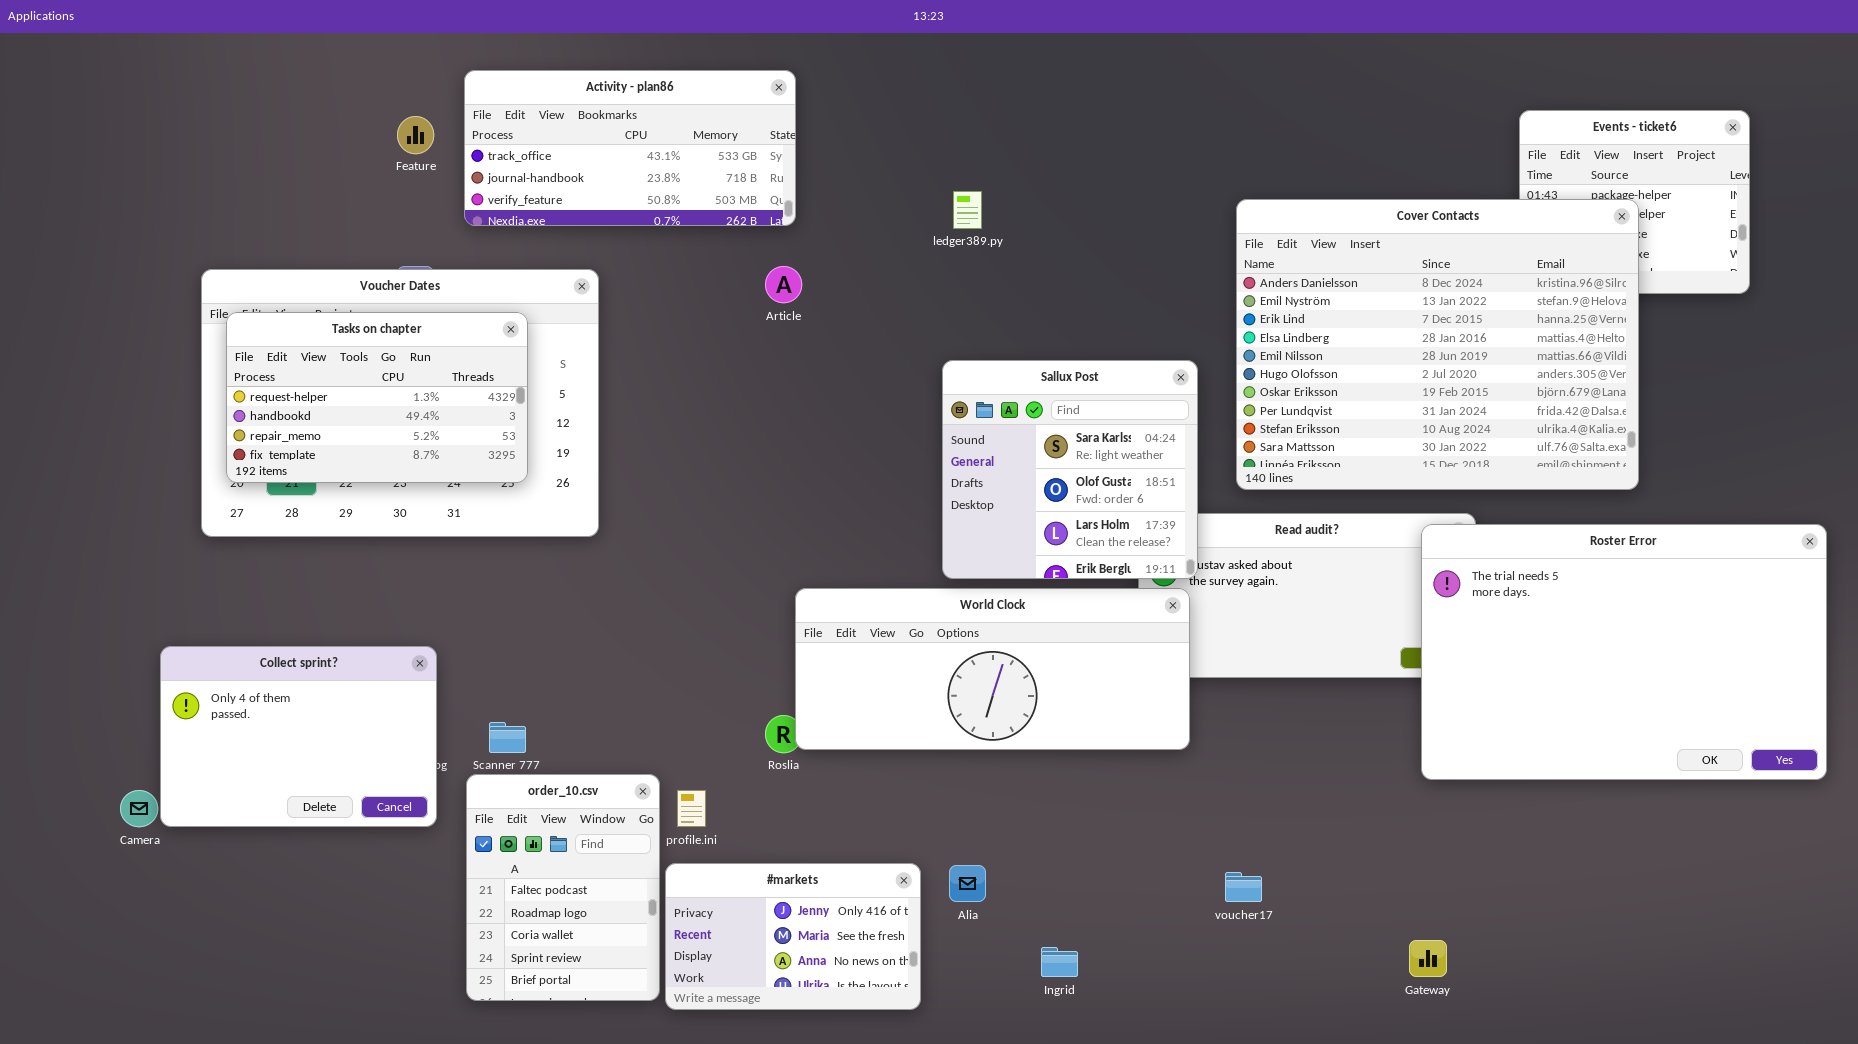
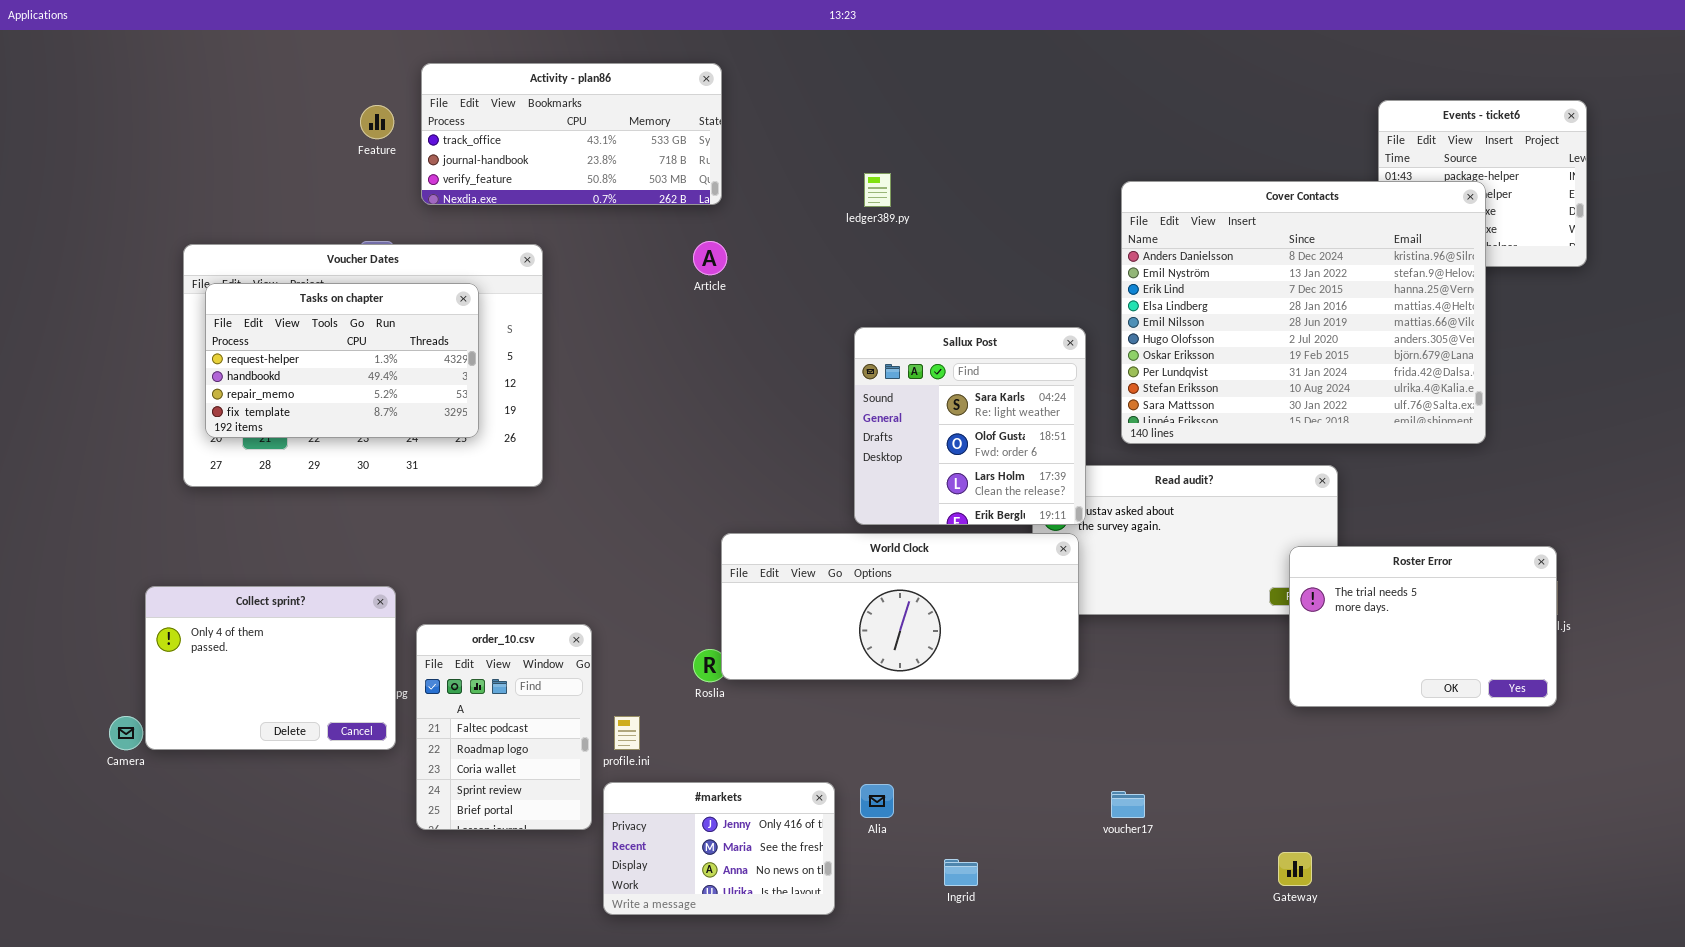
Roster Error: [1421,524,1827,780] -> [1289,546,1557,707], resized
order_10.csv: [466,774,660,1001] -> [416,624,592,830], moved

